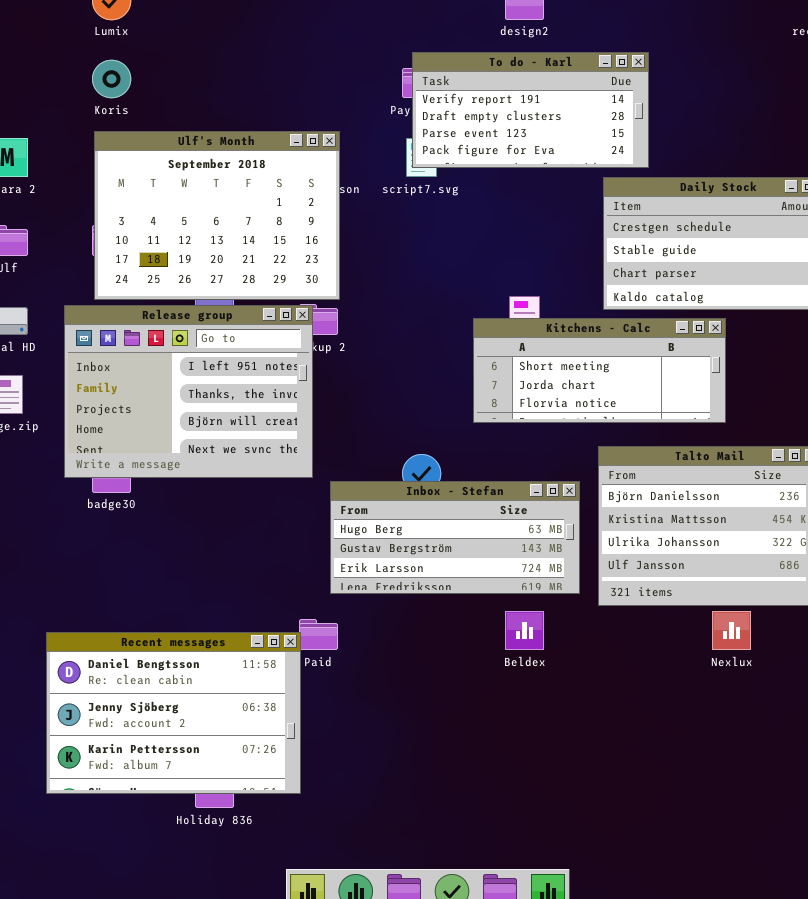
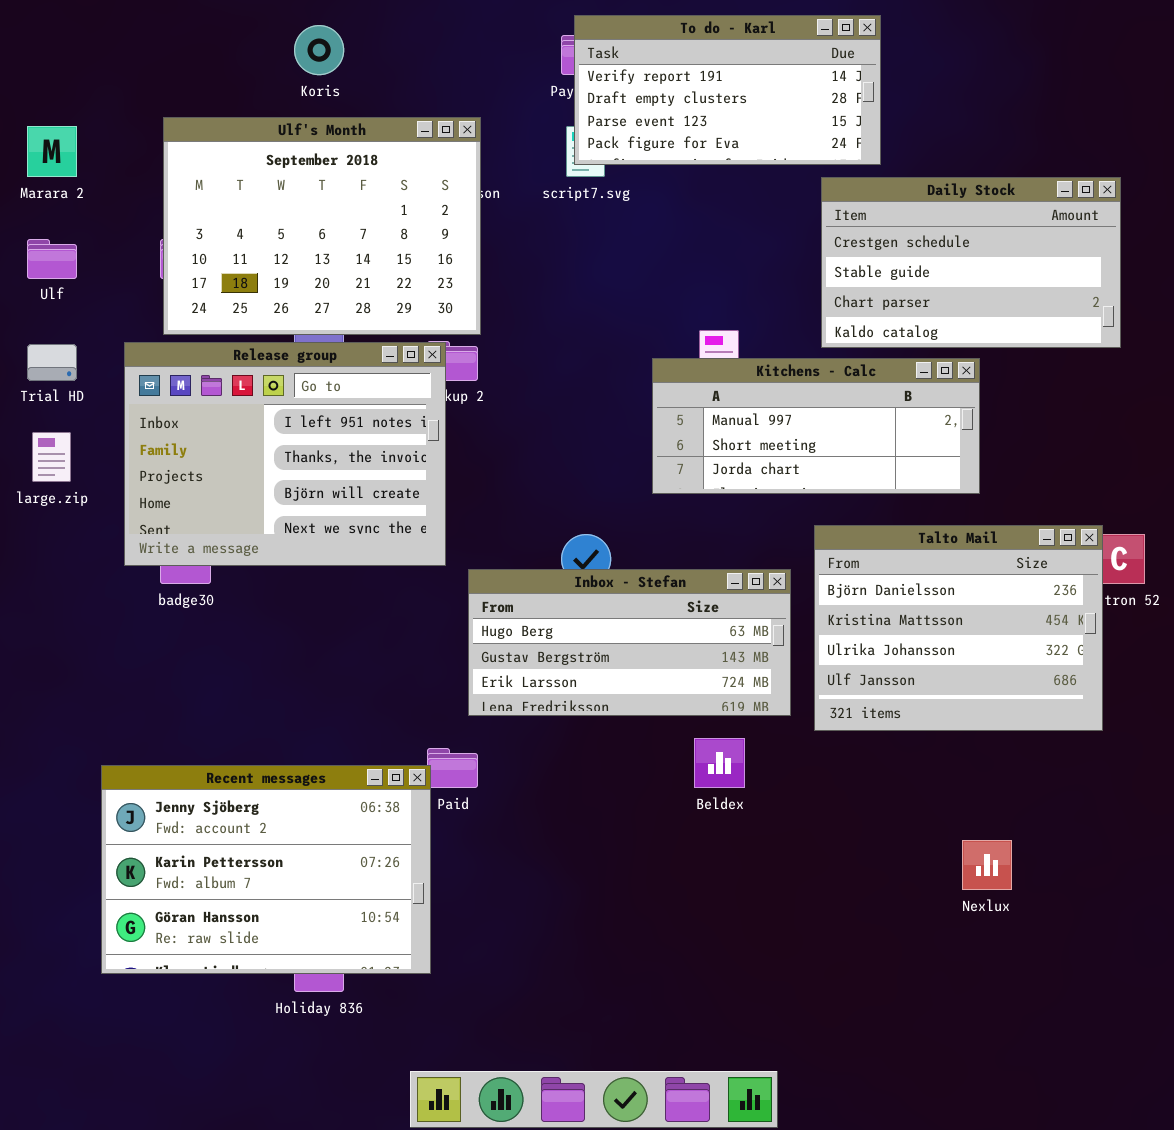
Koris: [92,60,131,98] -> [294,25,344,75], moved
Kitchens - Calc: [473,318,726,423] -> [652,358,980,494], scrolled up 1 row
Nexlux: [712,611,751,650] -> [962,840,1012,890], moved
Recent messages: [46,632,301,794] -> [101,765,431,974], scrolled down 1 row

